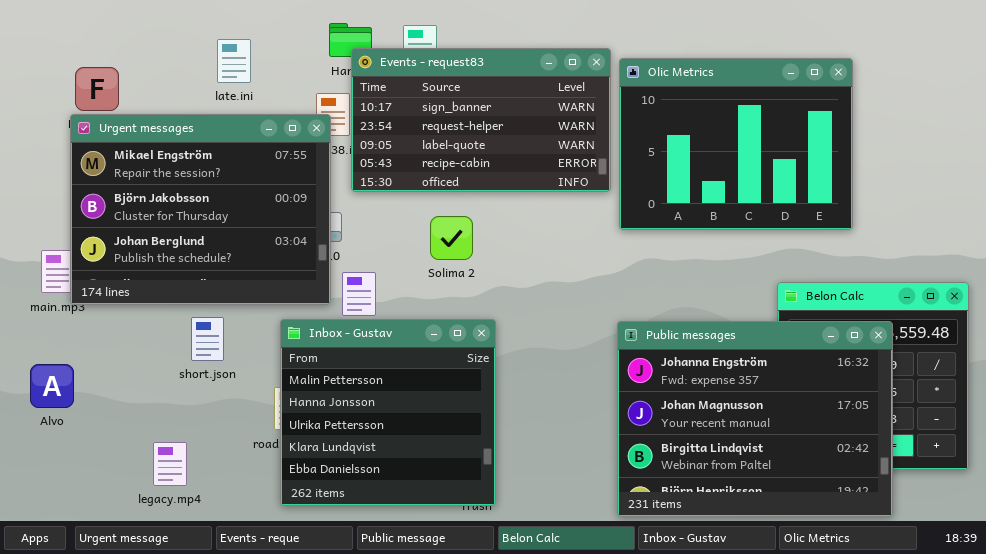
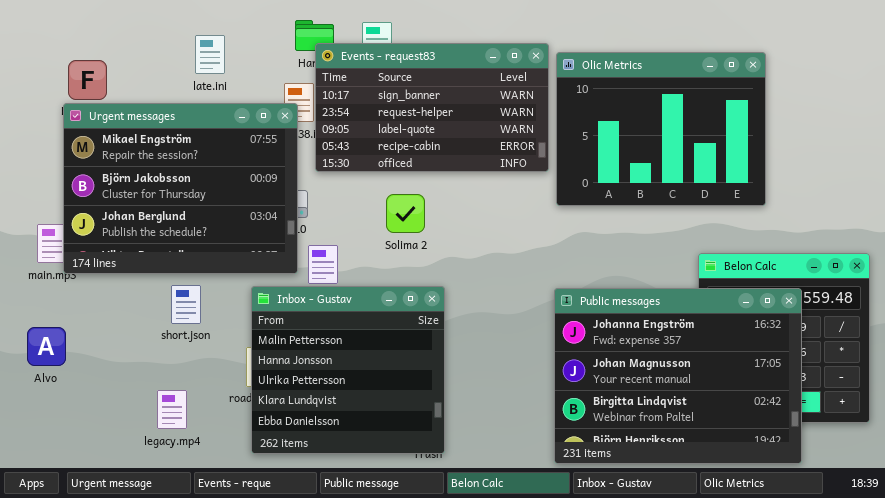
legacy.mp4: [153,442,187,486] -> [157,390,187,429], moved

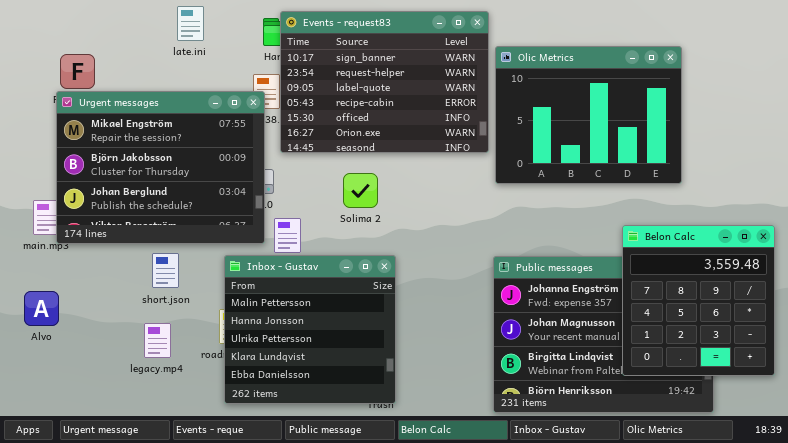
late.ini: [195,35,225,74] -> [177,6,204,41], moved
Events - request83: [315,43,549,172] -> [280,11,489,153], resized
Belon Calc: [698,253,870,423] -> [622,225,775,376], raised
legacy.mp4: [157,390,187,429] -> [144,323,171,358], moved

